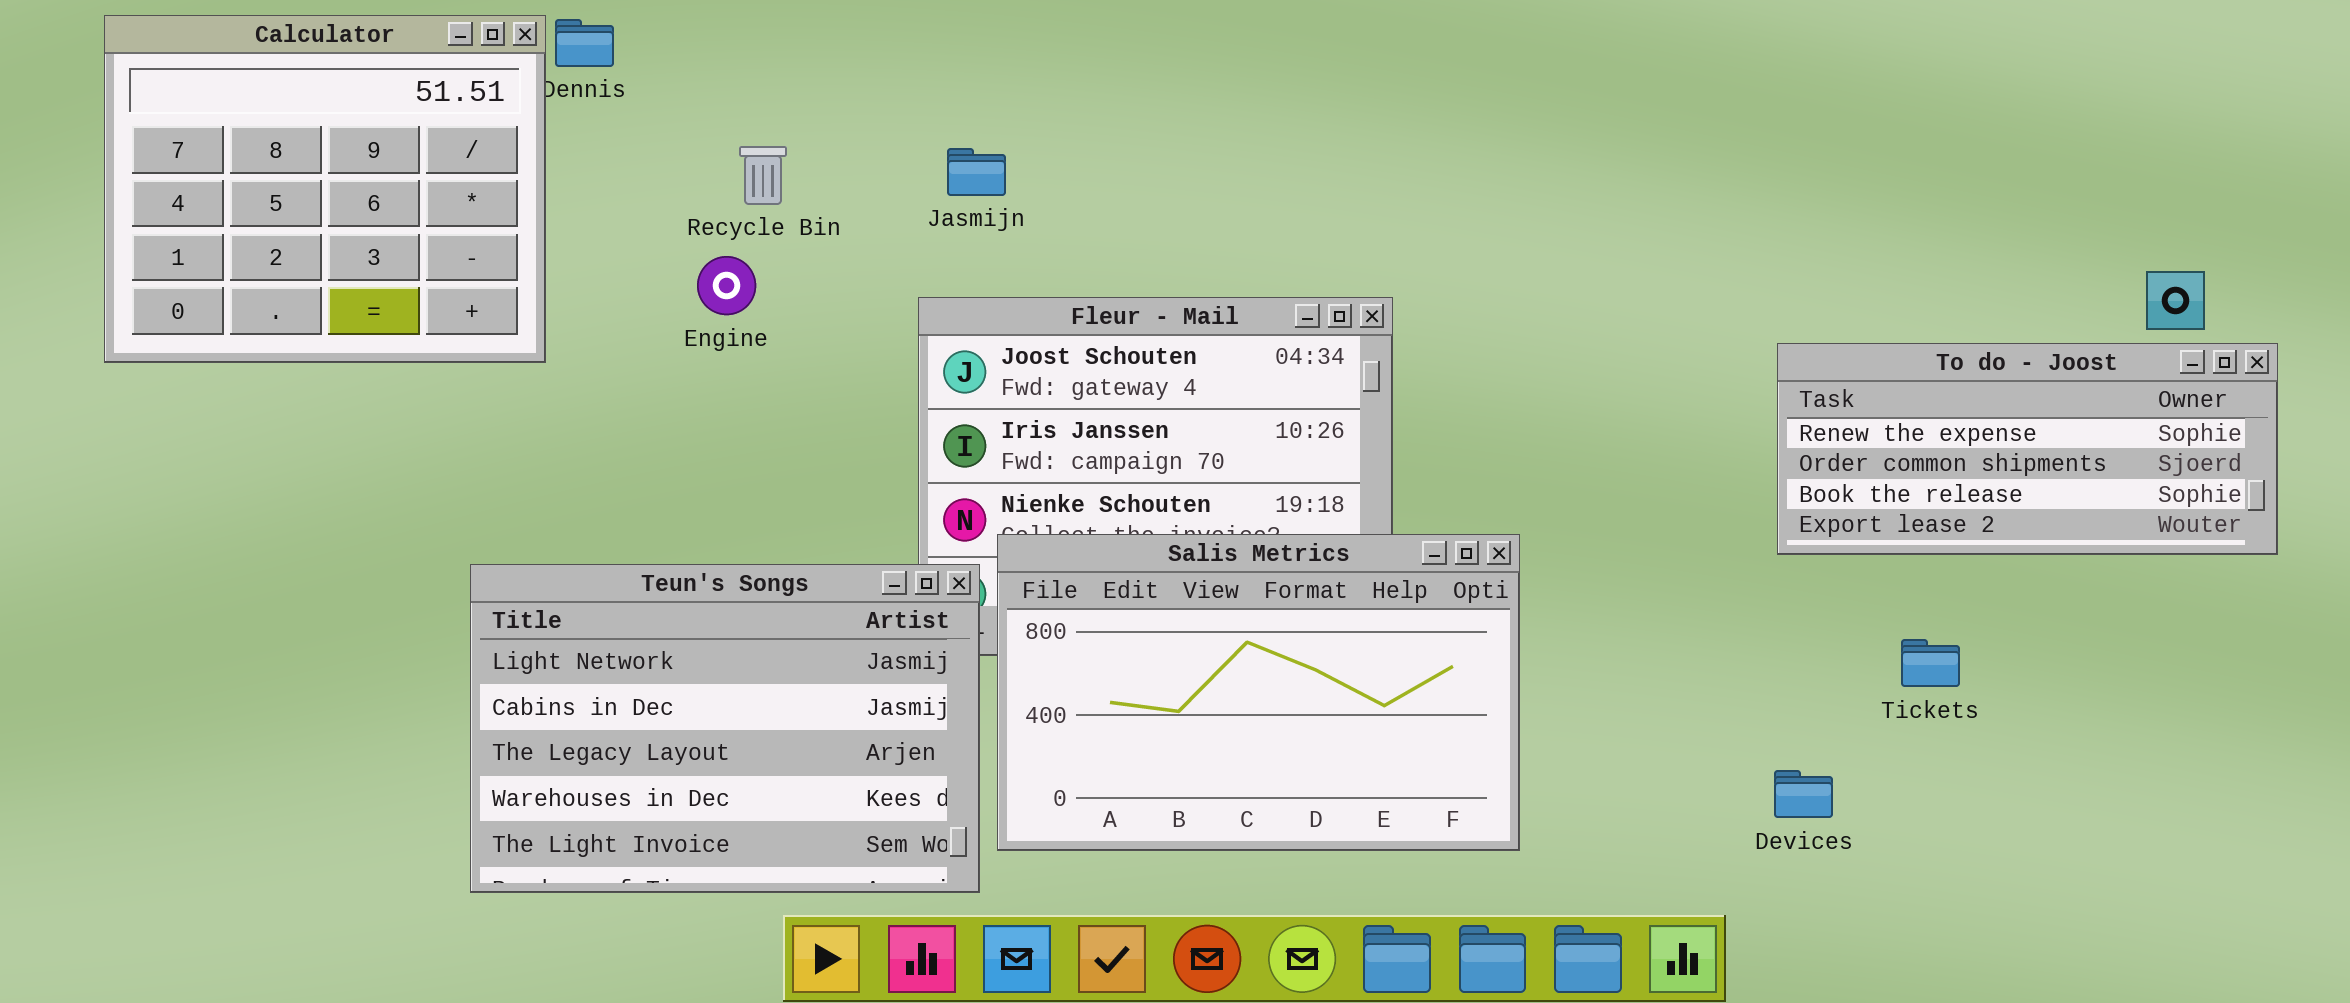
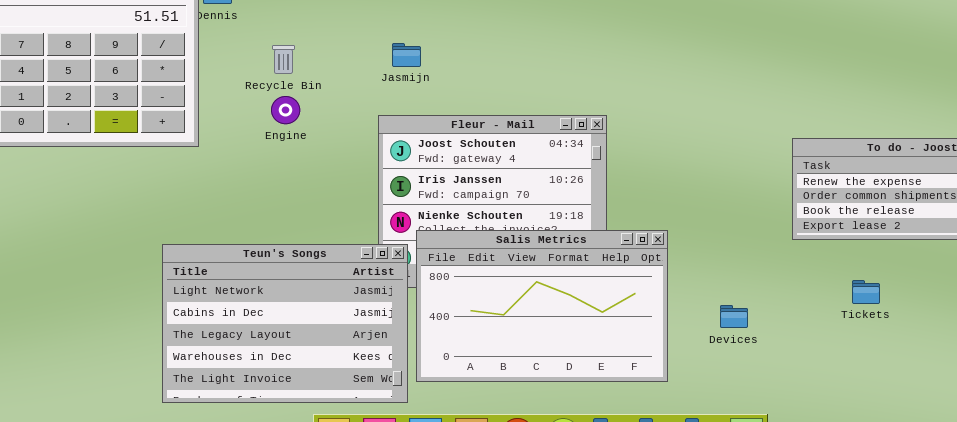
Recycle Bin: [739,146,787,205] -> [272,45,295,74], moved
Devices: [1774,770,1833,818] -> [720,305,748,328], moved

